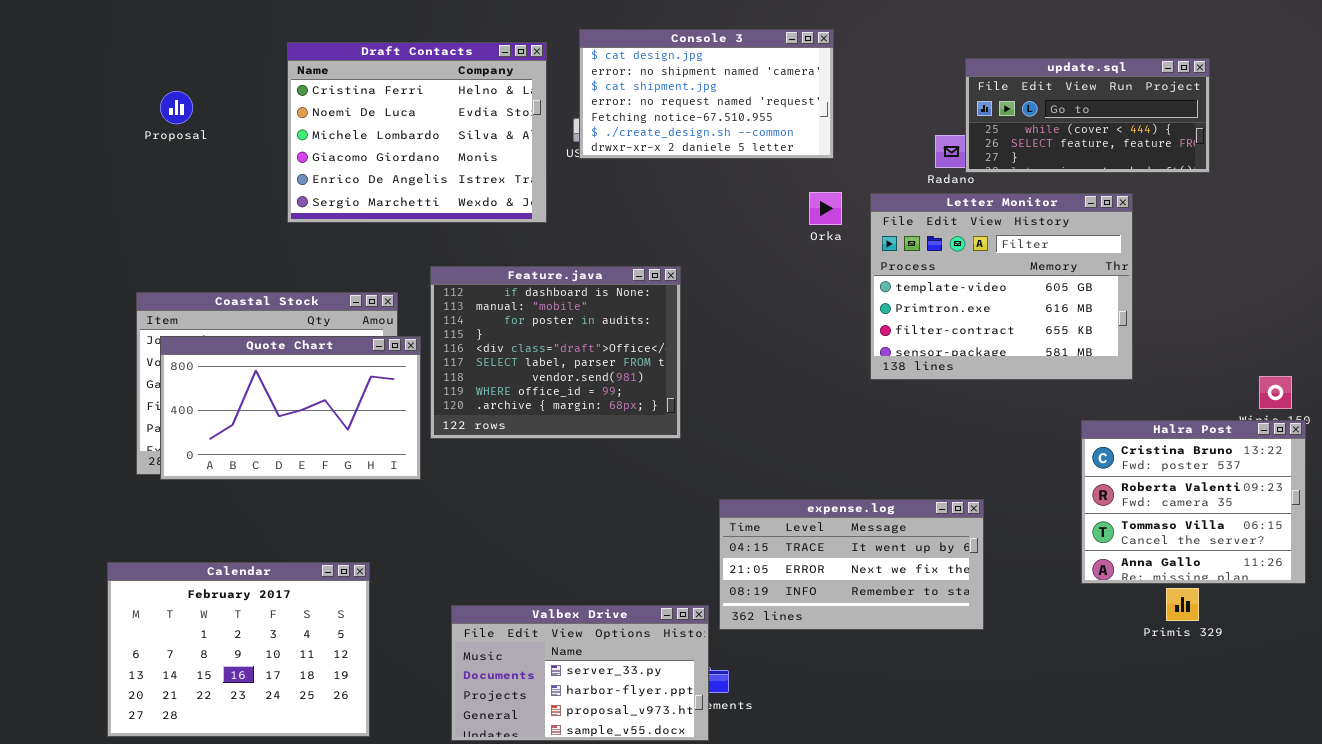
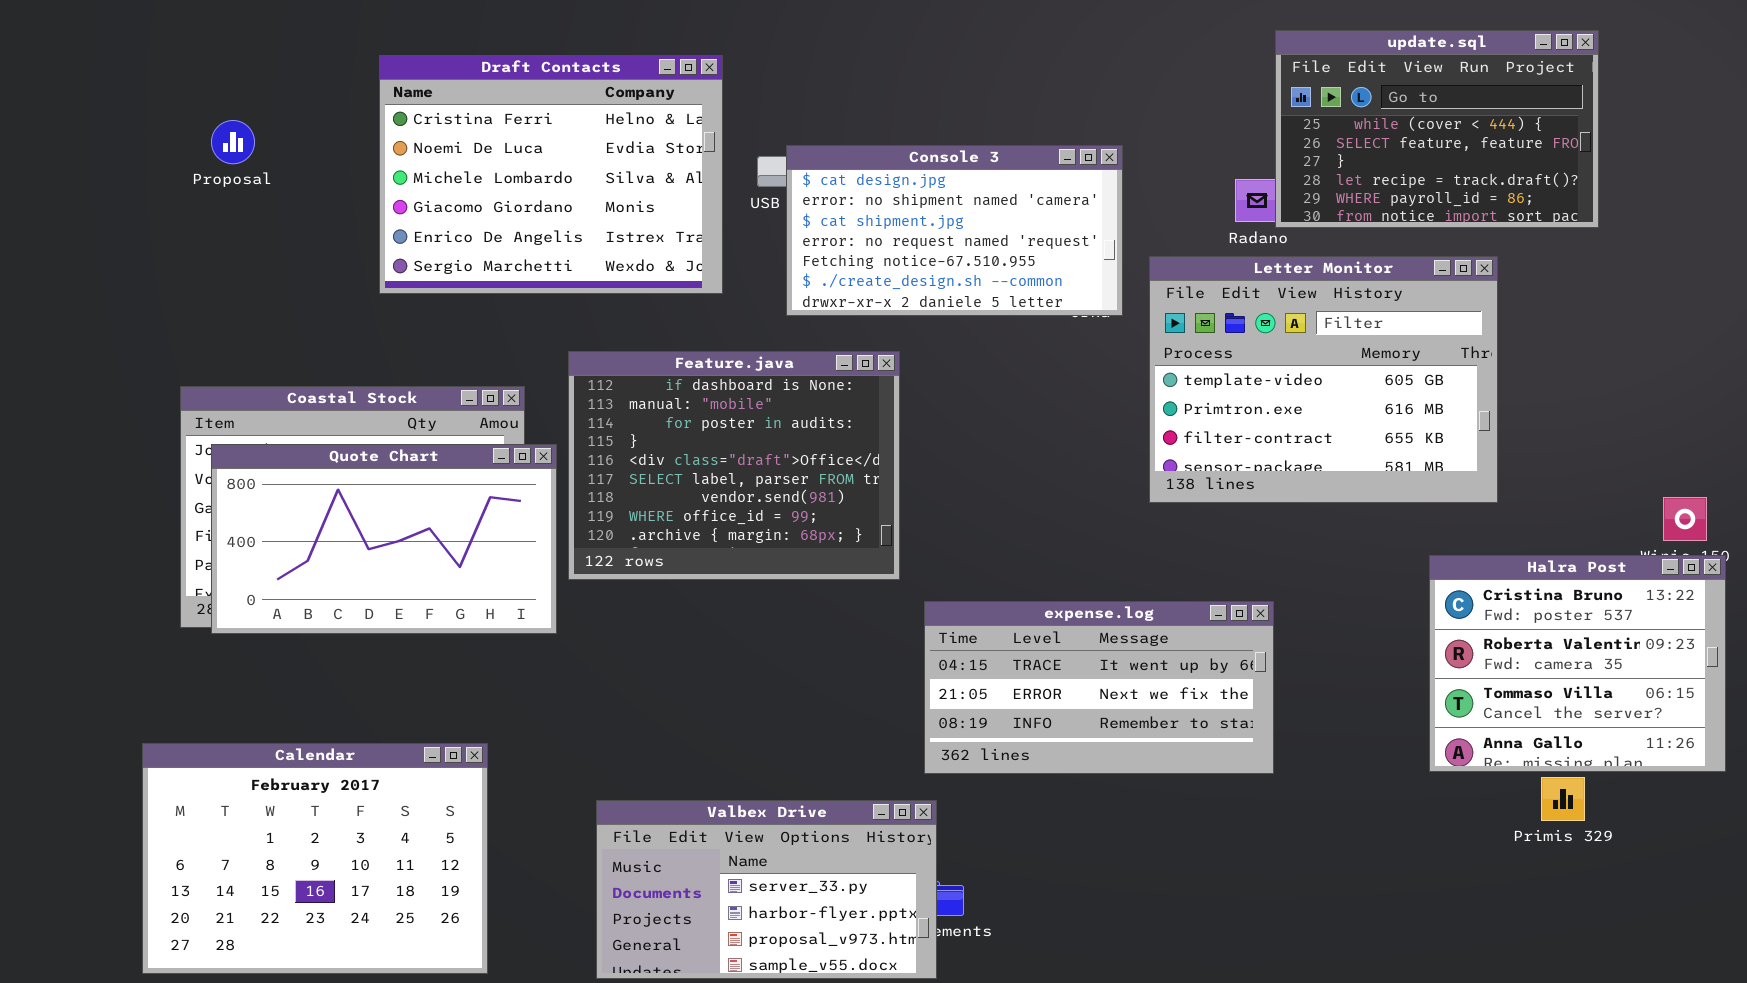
Console 3: [579,29,834,159] -> [786,145,1123,316], moved
update.sql: [965,58,1210,173] -> [1275,30,1599,228], resized
expense.log: [719,499,984,630] -> [924,601,1274,774], moved

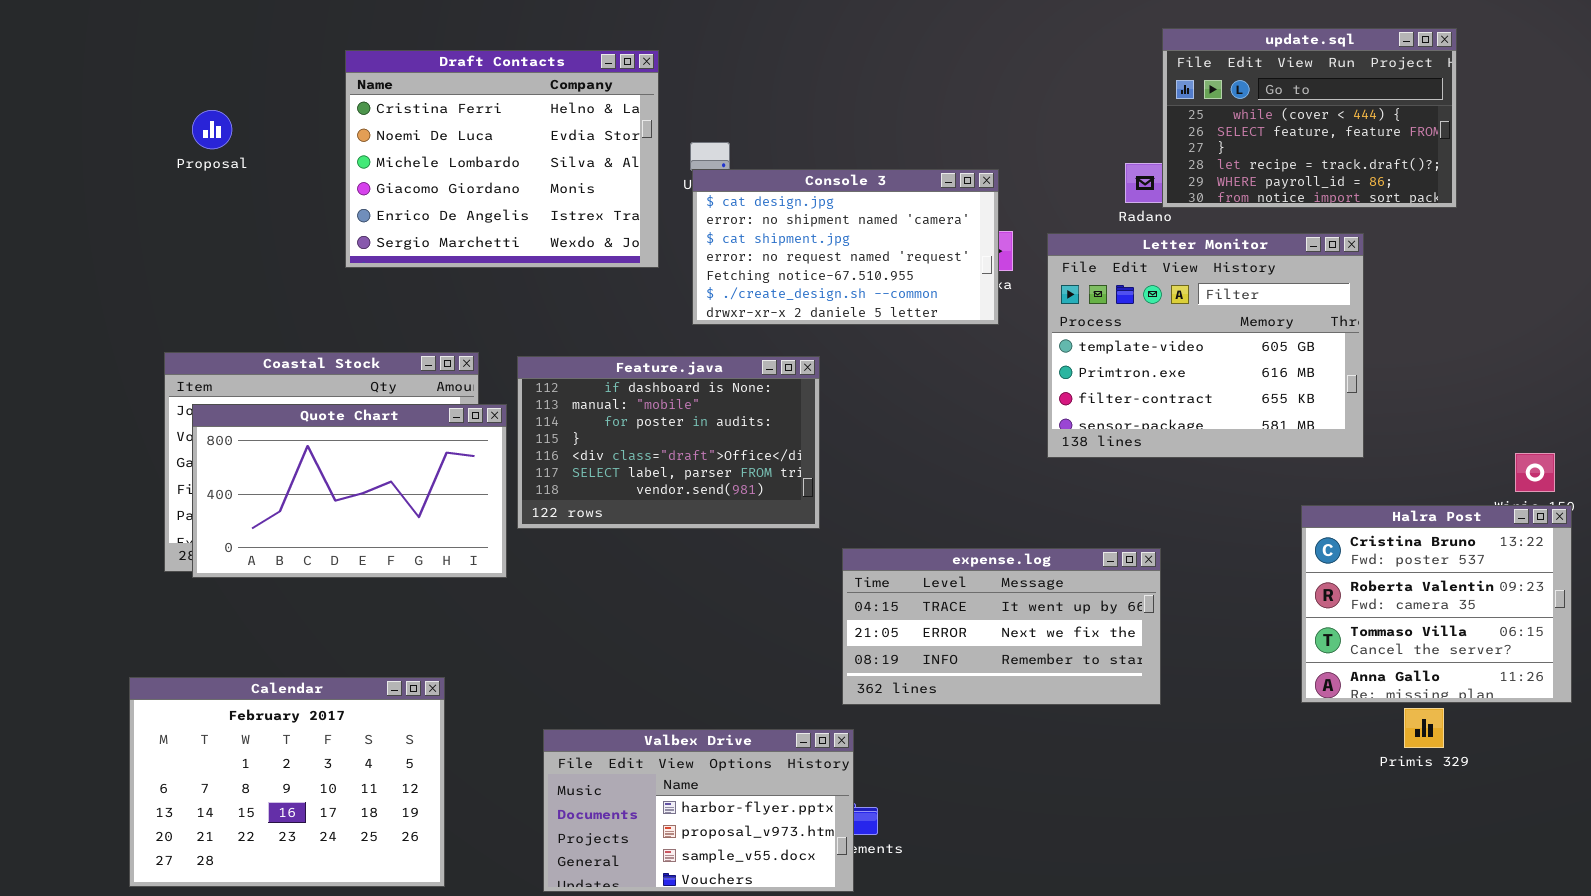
Console 3: [786,145,1123,316] -> [692,169,999,325], moved
Feature.java: [568,351,900,580] -> [517,356,820,529], resized
Valbex Drive: [596,800,937,979] -> [543,729,854,892], scrolled down 1 row

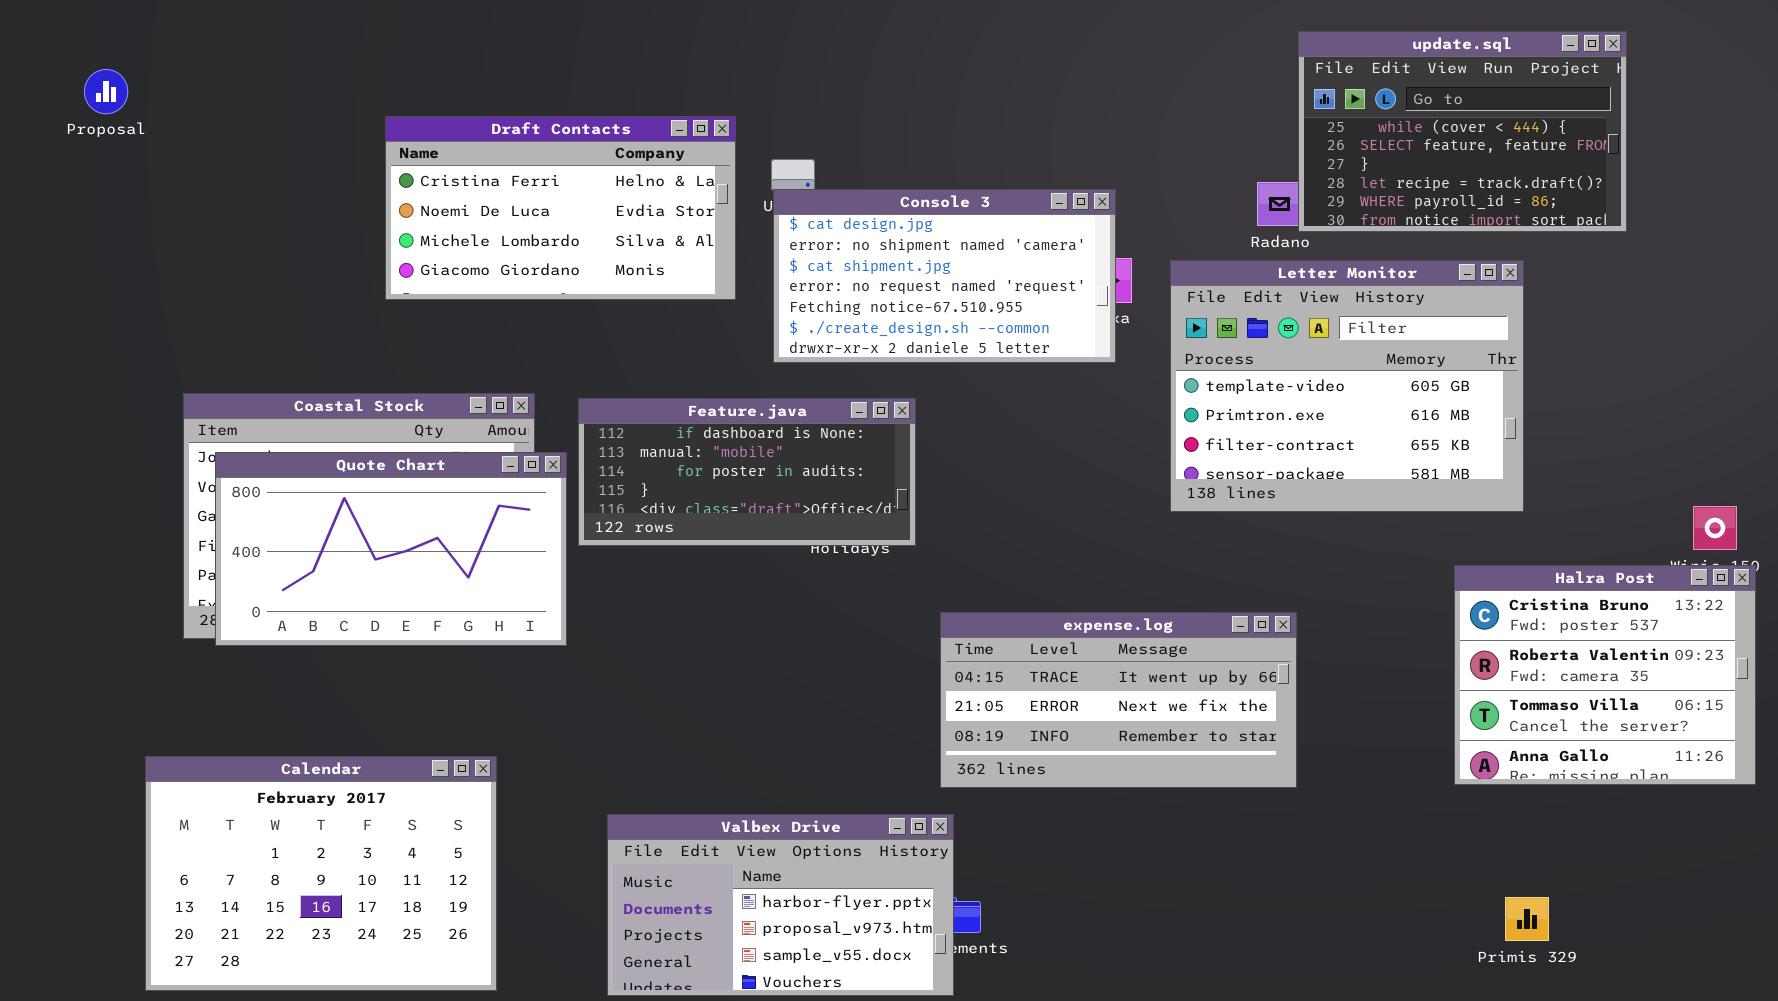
Draft Contacts: [345,50,659,268] -> [385,116,736,300], resized
Proposal: [192,110,232,149] -> [84,69,128,114], moved
Feature.java: [517,356,820,529] -> [578,398,916,546], resized
Primis 329: [1404,708,1444,748] -> [1505,897,1549,941], moved

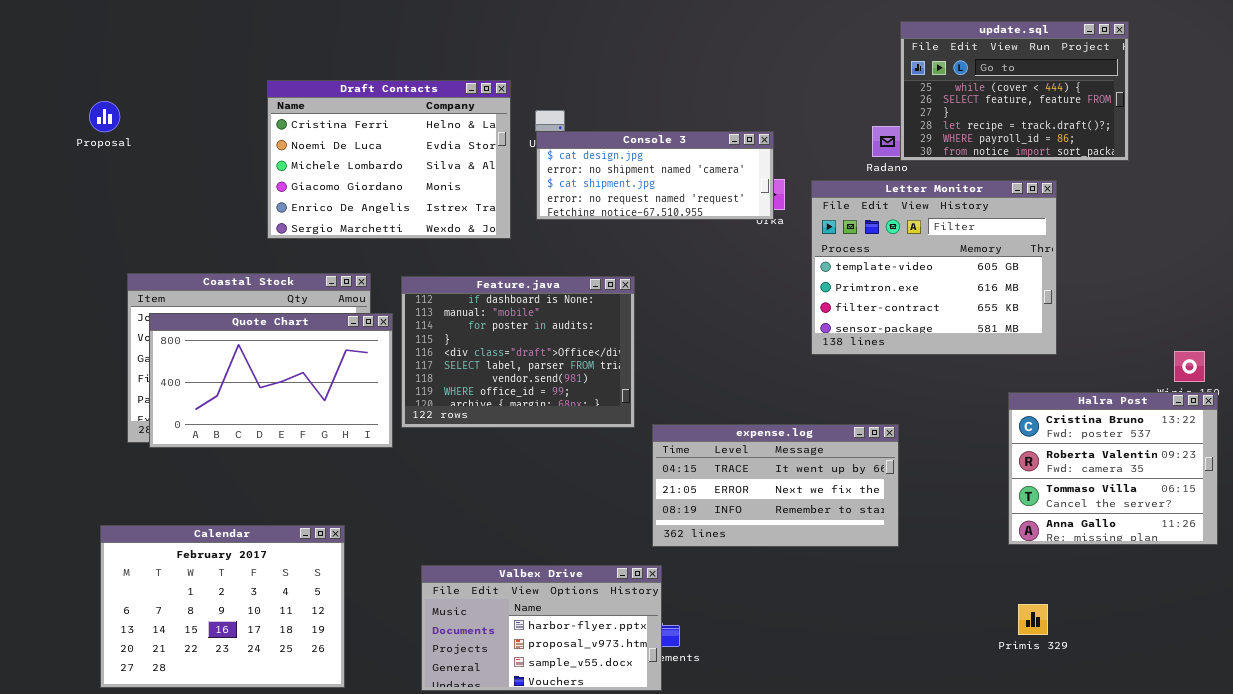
Proposal: [84,69,128,114] -> [89,101,120,132], moved
Draft Contacts: [385,116,736,300] -> [267,80,511,239], resized
Console 3: [773,189,1116,363] -> [536,131,774,220], resized
Feature.java: [578,398,916,546] -> [401,276,635,428], resized
Primis 329: [1505,897,1549,941] -> [1018,604,1048,635], moved

